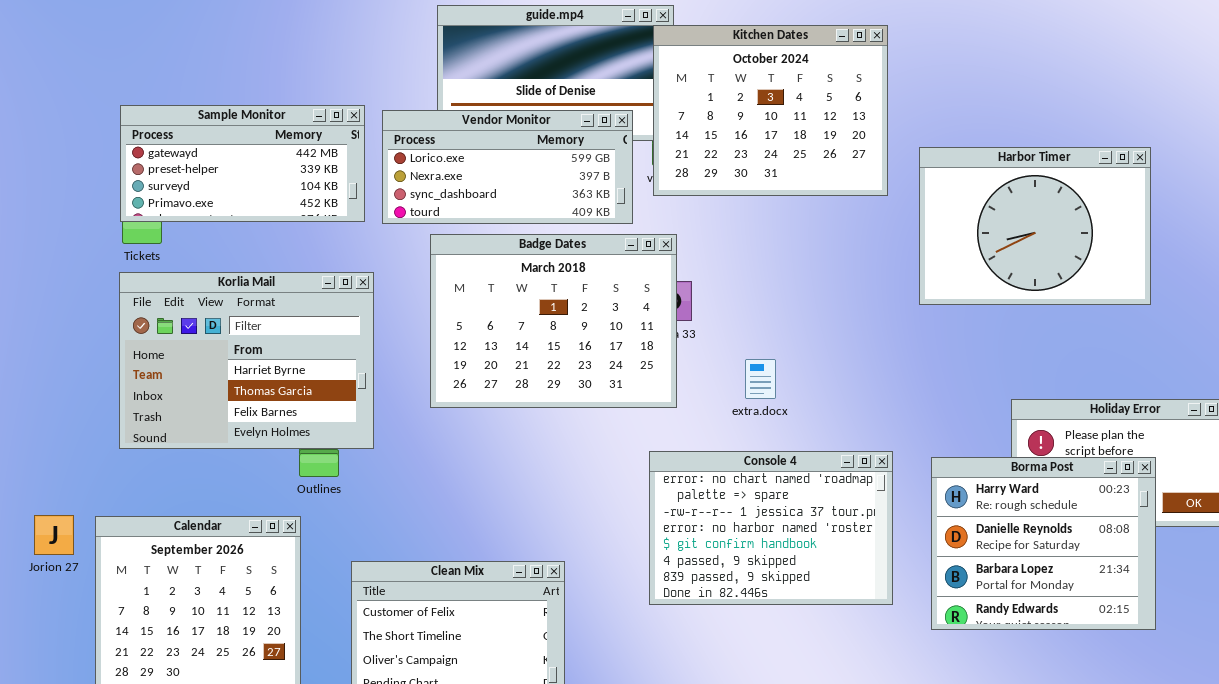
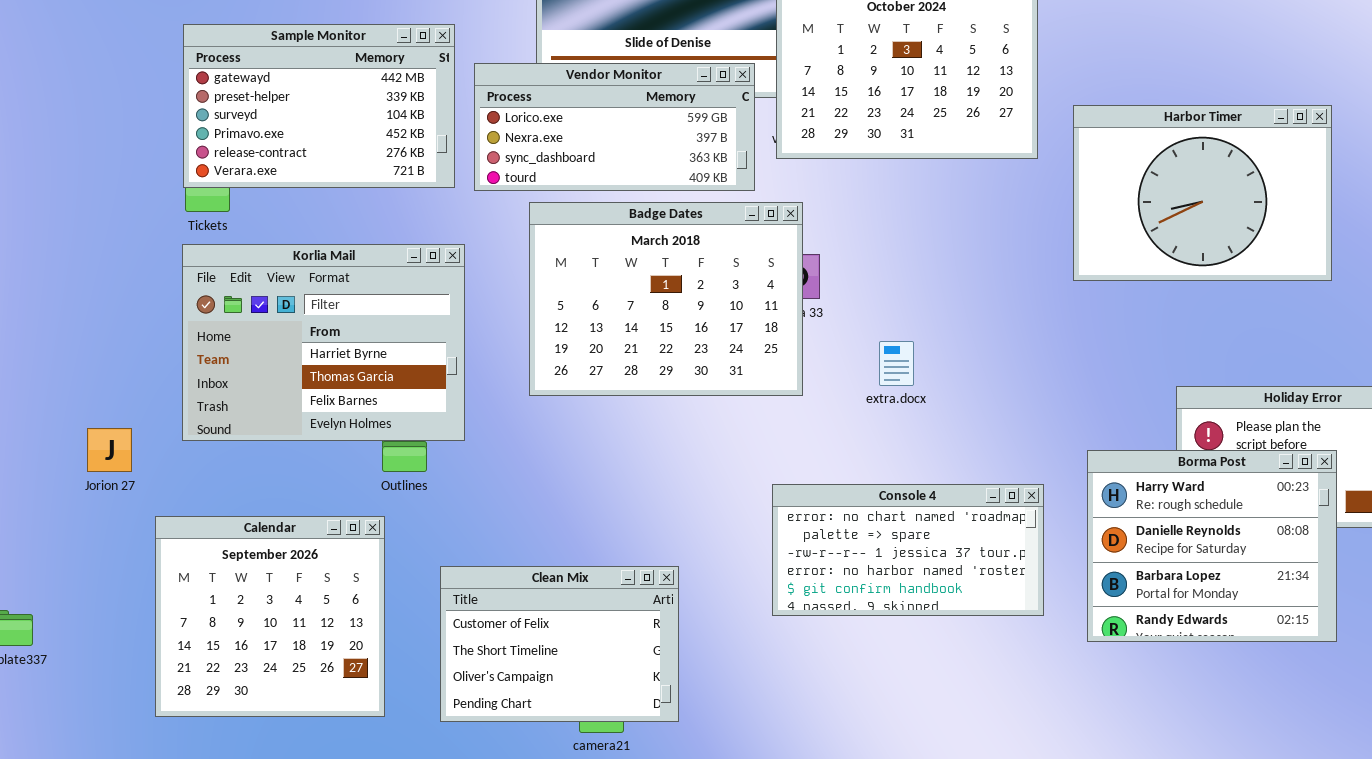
Sample Monitor: [120,105,365,222] -> [183,24,455,188], resized
Console 4: [649,451,893,605] -> [772,484,1044,616], resized
Jorion 27: [34,515,74,555] -> [87,428,132,472], moved

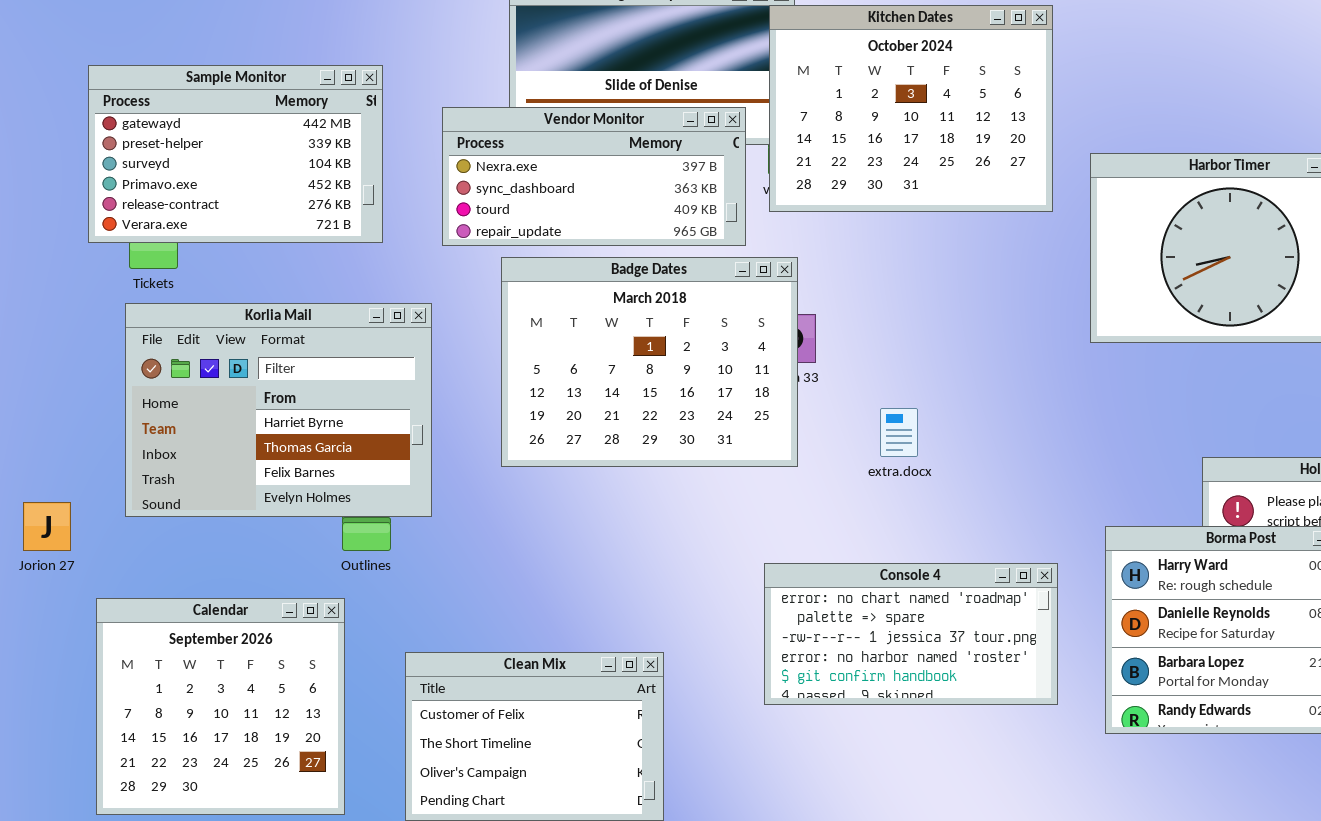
Sample Monitor: [183,24,455,188] -> [88,65,383,243], moved
Vendor Monitor: [474,63,755,191] -> [442,107,746,246], scrolled down 1 row

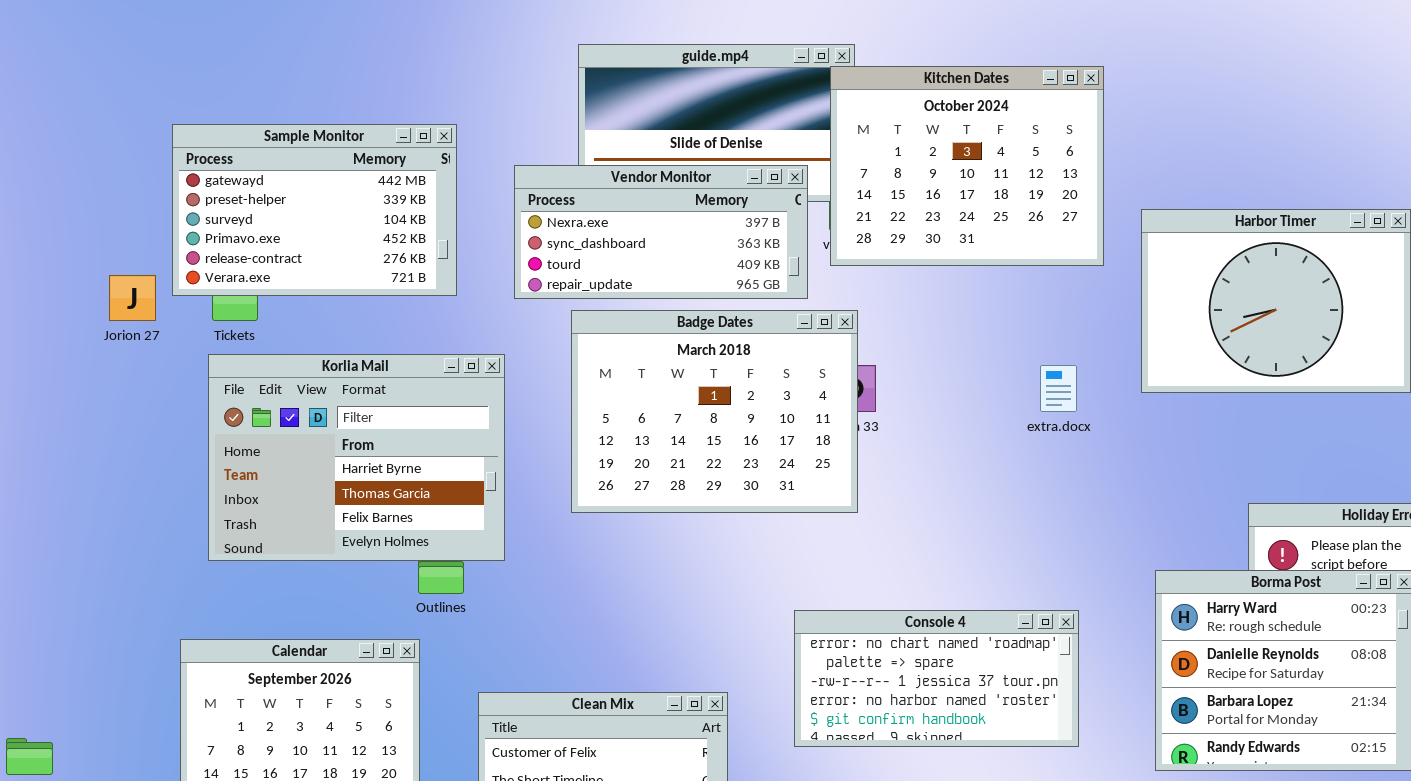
extra.docx: [880,408,918,457] -> [1040,365,1077,412], moved
Jorion 27: [23,502,71,551] -> [109,275,156,321], moved
Console 4: [764,563,1058,705] -> [794,610,1079,747], moved

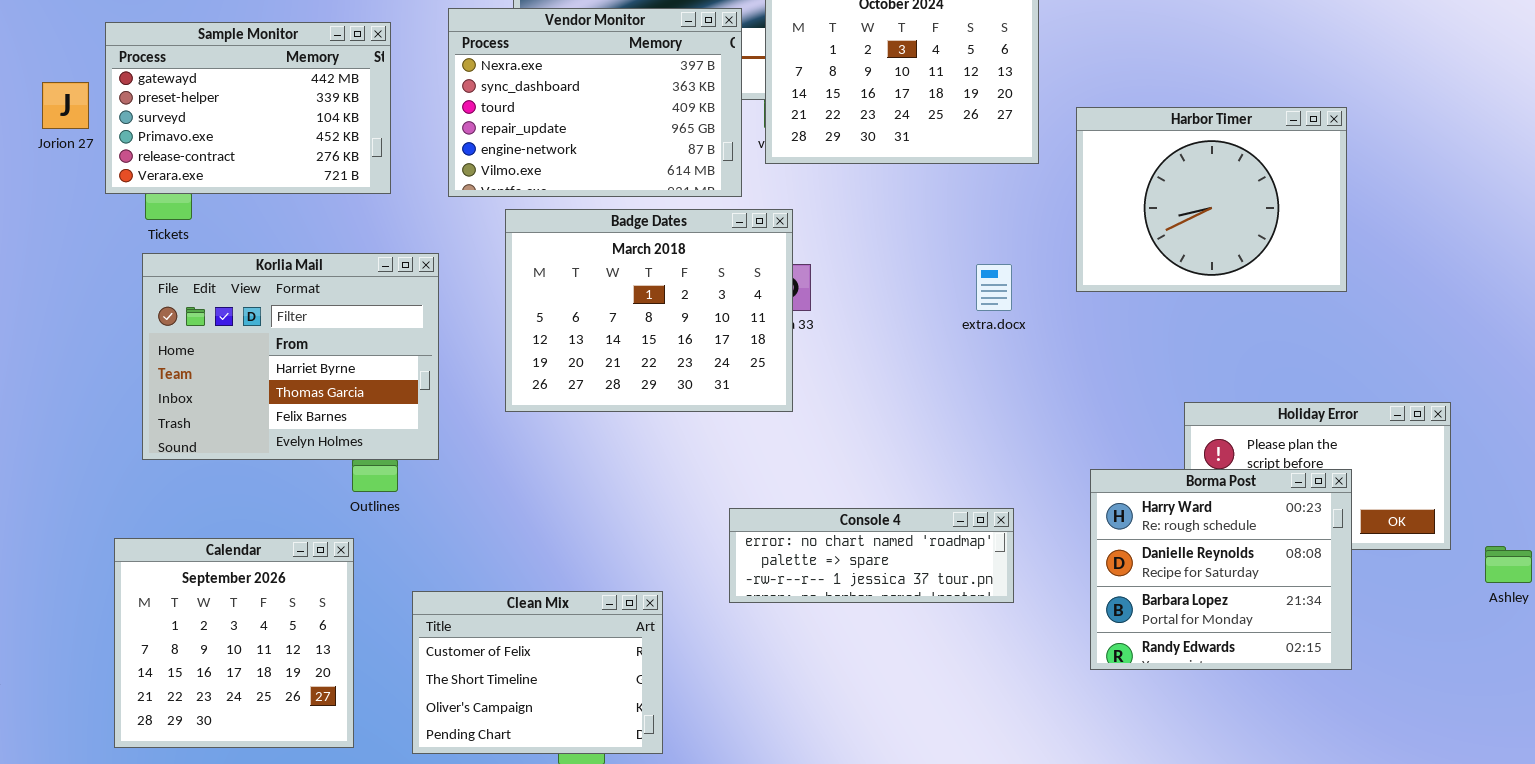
Vendor Monitor: [514,165,808,299] -> [448,8,742,197], resized
Jorion 27: [109,275,156,321] -> [42,82,89,129], moved
Console 4: [794,610,1079,747] -> [729,508,1014,603], resized

